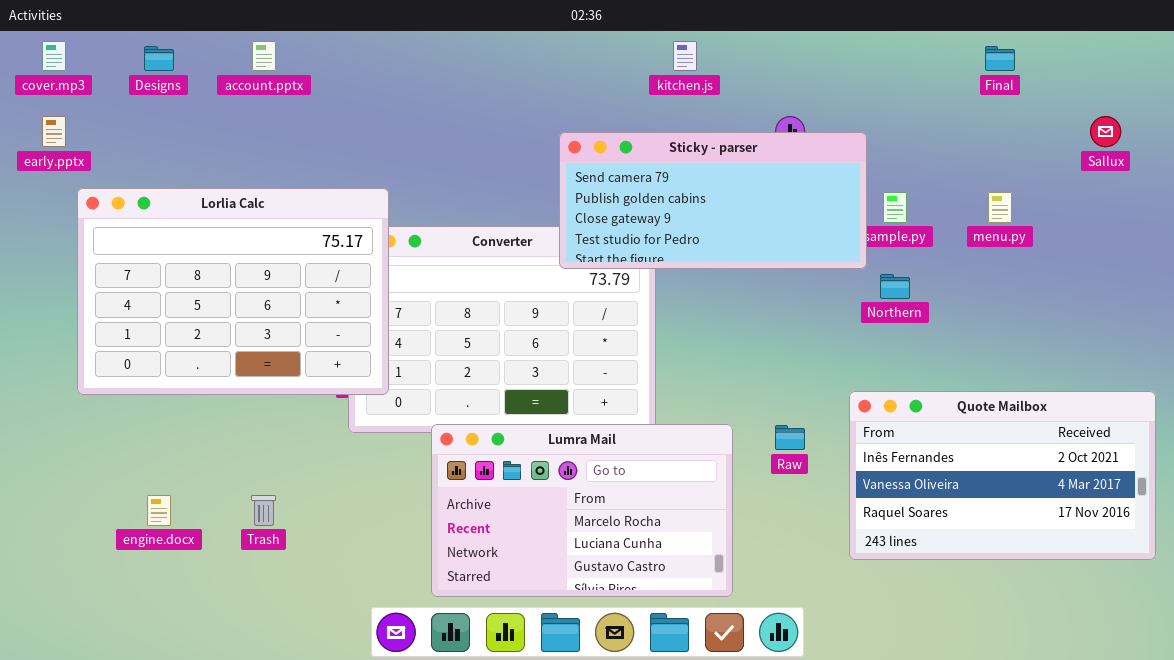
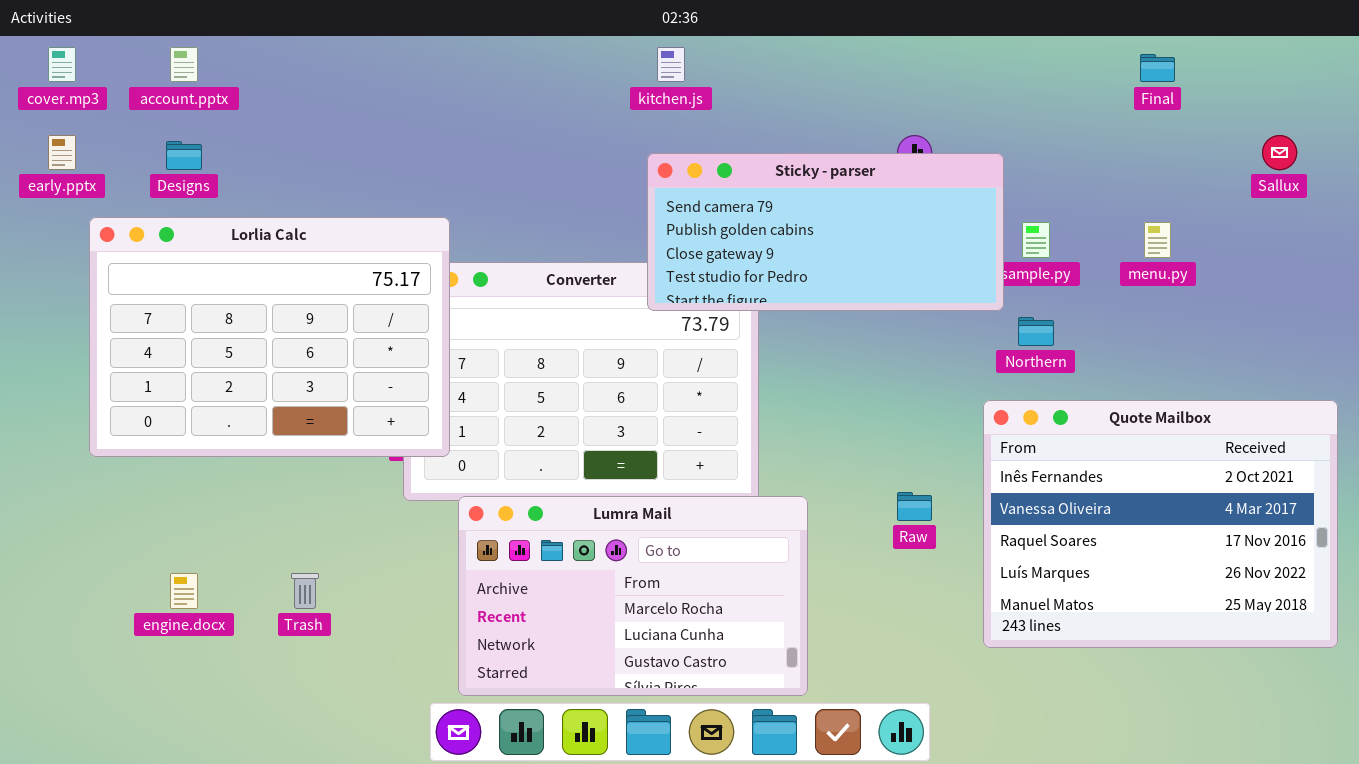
account.pptx: [252,41,276,71] -> [170,47,198,82], moved
kitchen.js: [673,41,697,71] -> [657,47,685,82], moved
Designs: [144,46,174,71] -> [166,141,202,170], moved
Quote Mailbox: [849,391,1156,560] -> [983,400,1338,648], resized
Lumra Mail: [431,424,733,597] -> [458,496,808,696], moved

